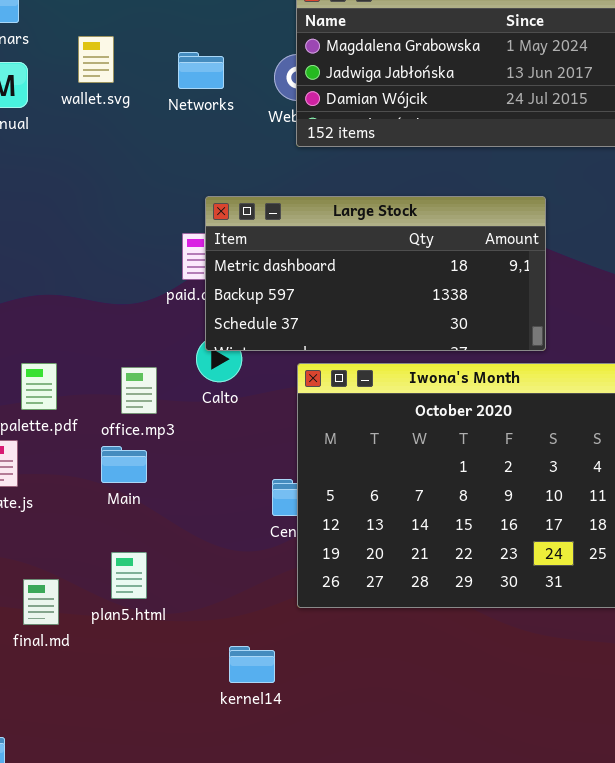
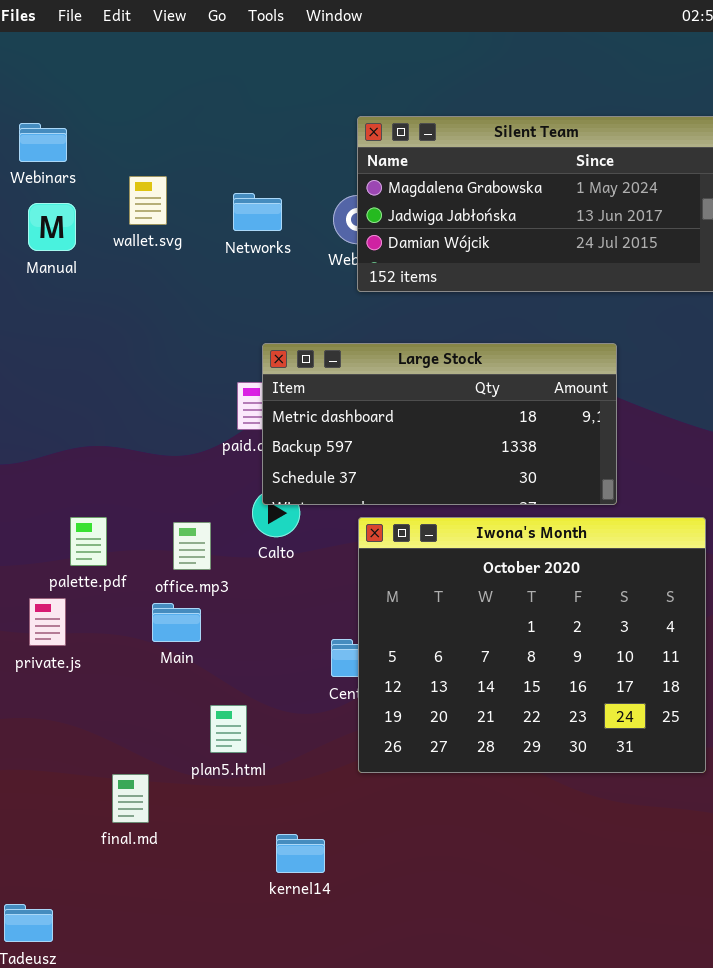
plan5.html: [111,552,147,599] -> [210,705,247,753], moved
final.md: [23,579,59,625] -> [112,774,149,823], moved
kernel14: [229,646,275,683] -> [276,834,325,873], moved

